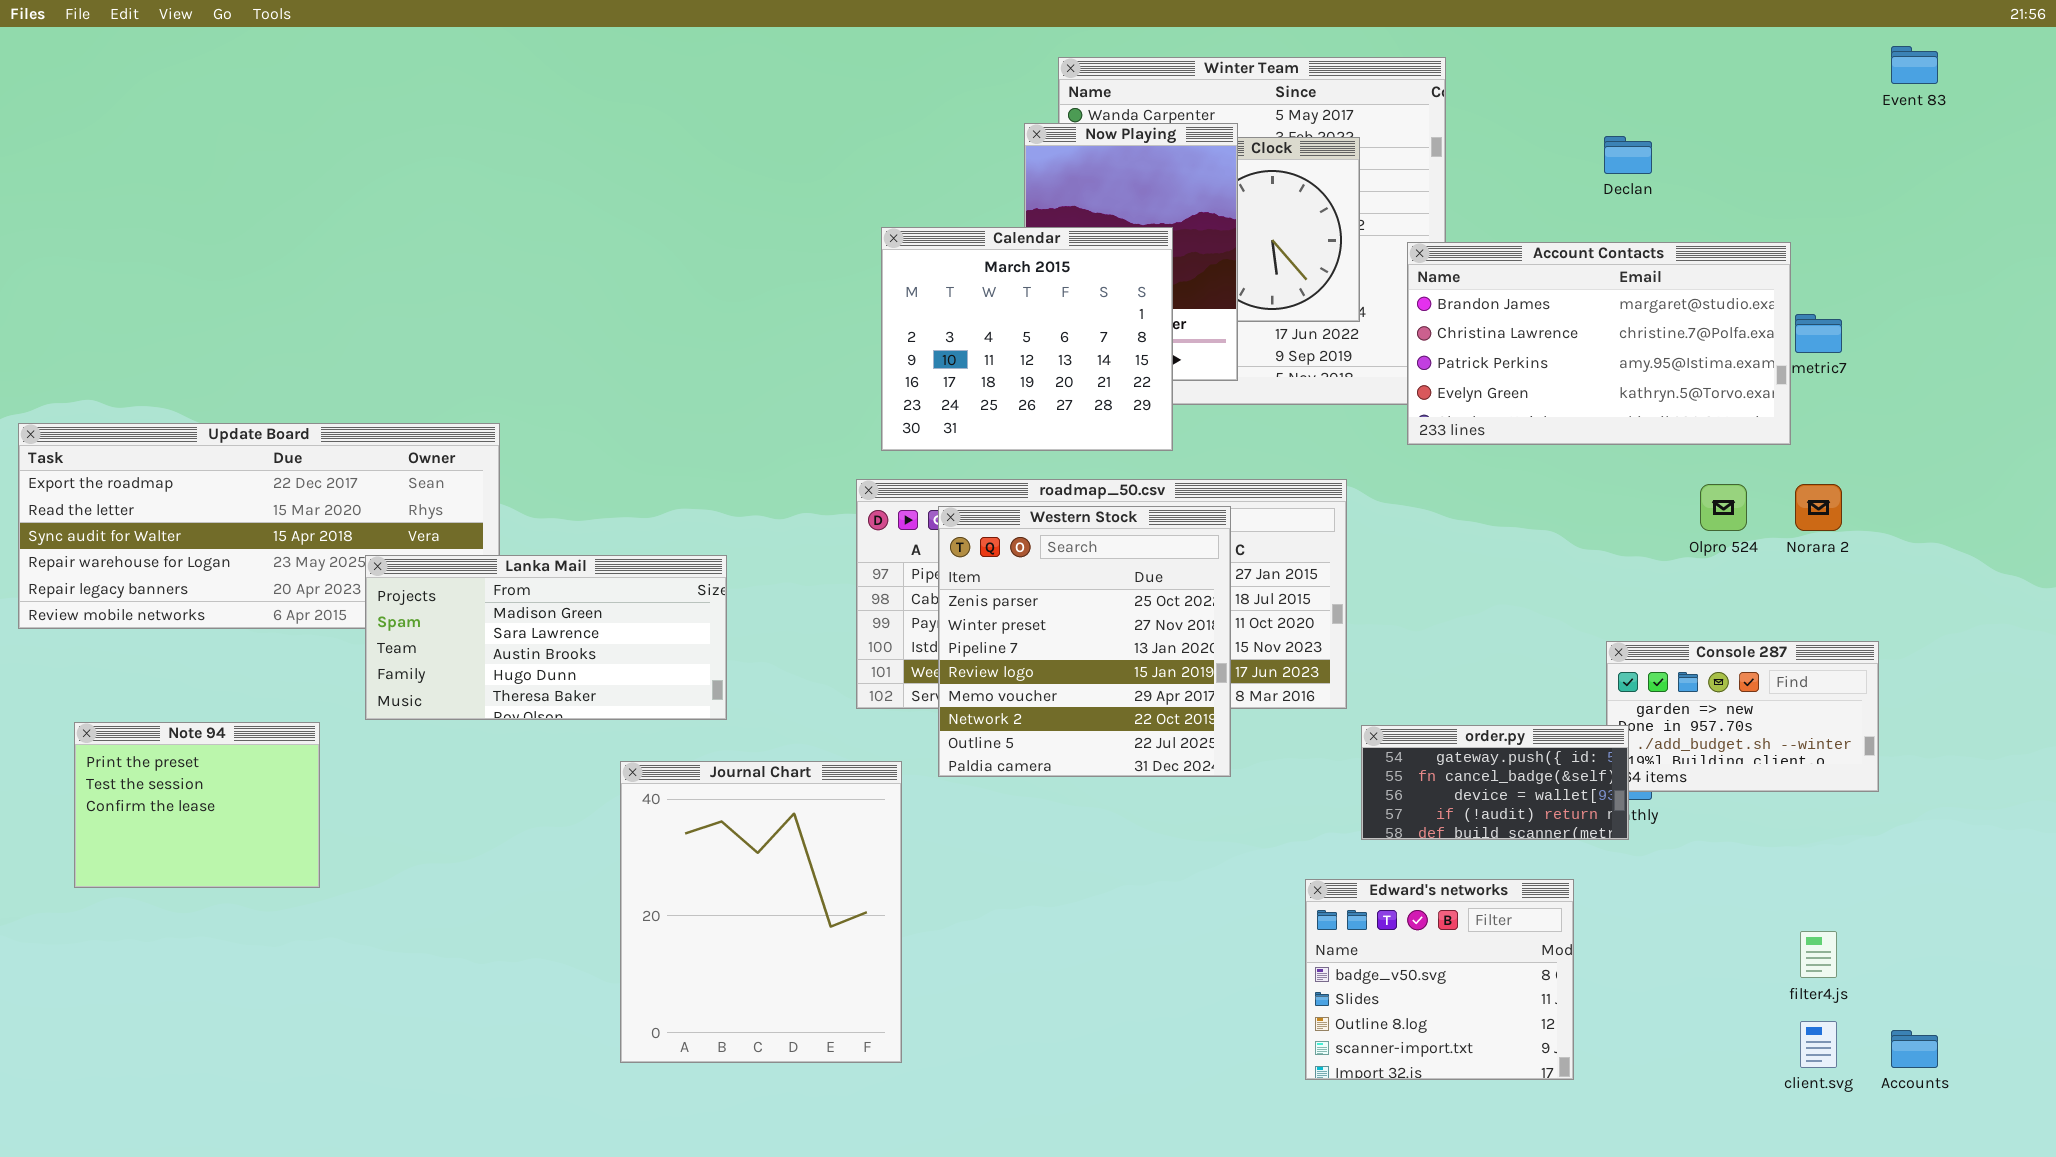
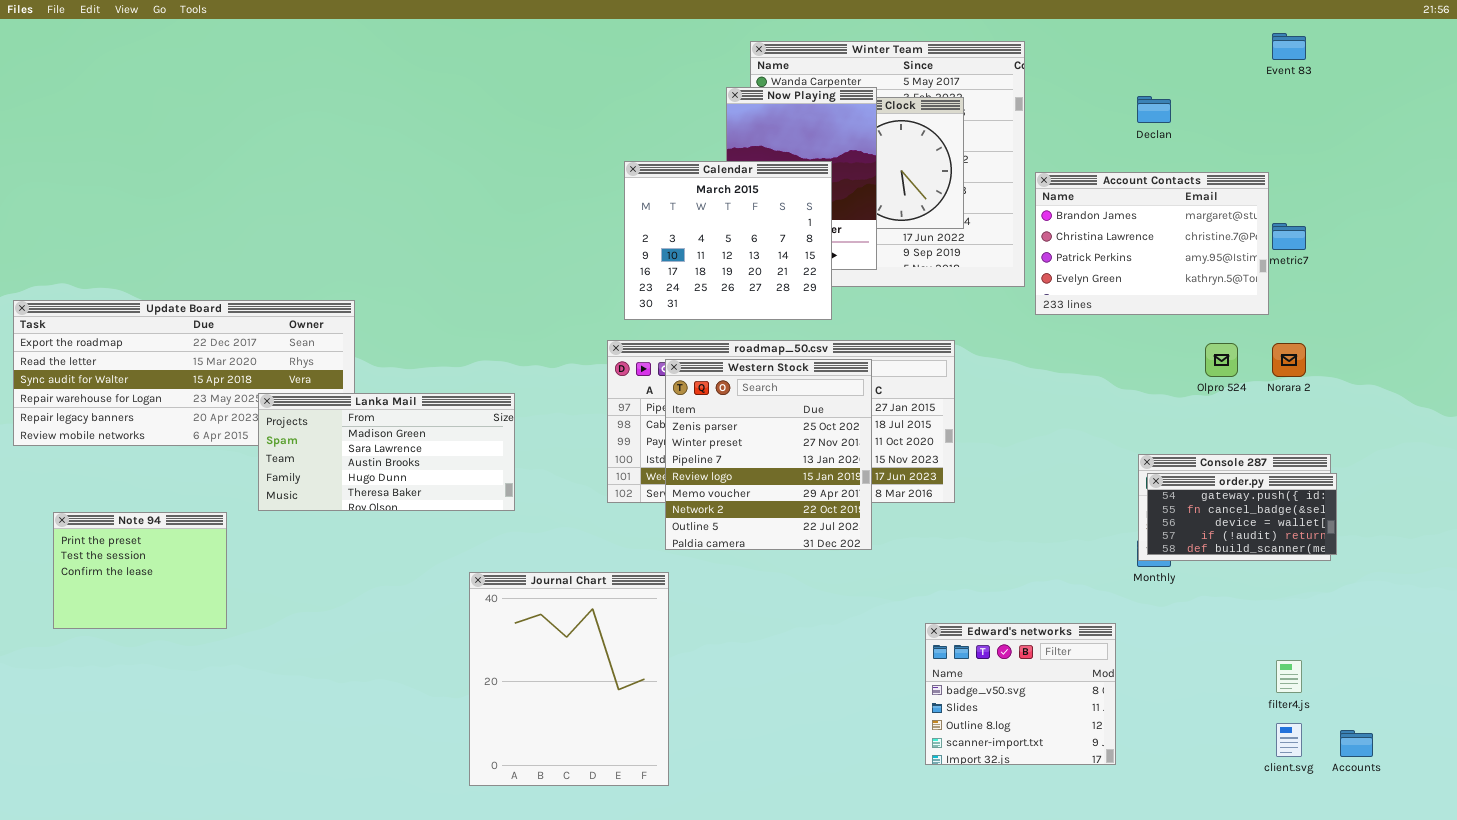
Event 83: [1891,46,1938,84] -> [1272,33,1306,60], moved
Account Contacts: [1407,242,1791,445] -> [1035,172,1269,315], resized
order.py: [1361,725,1629,840] -> [1147,473,1337,555], moved
Journal Chart: [620,761,902,1063] -> [469,572,669,786], moved

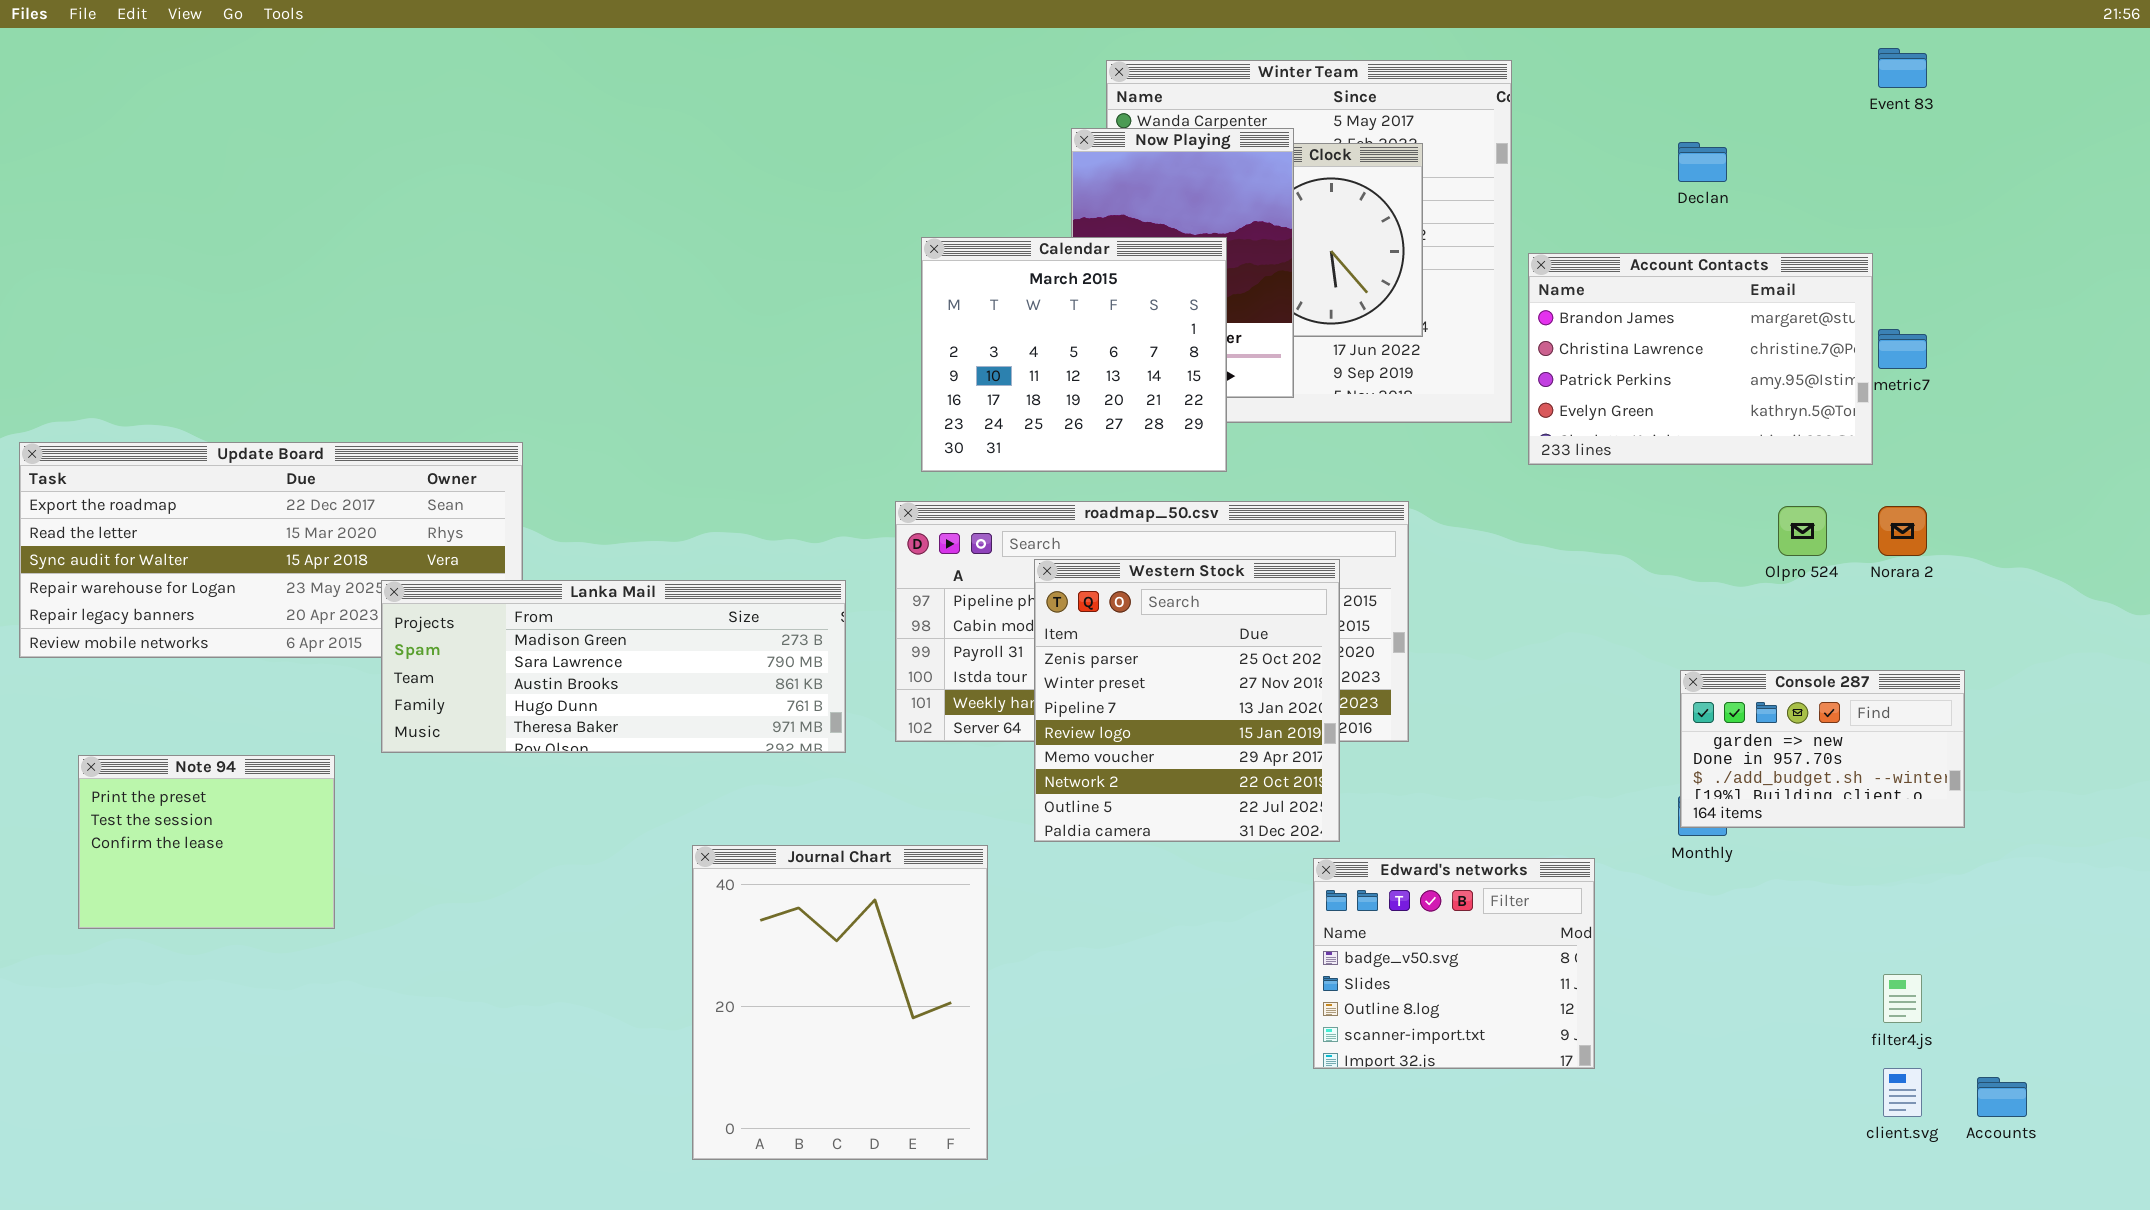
Western Stock: [665,359,872,550] -> [1034,559,1340,842], moved
Lanka Mail: [258,393,515,511] -> [381,580,846,753], resized
order.py: [1147,473,1337,555] -> none, closed
Edward's networks: [925,623,1116,765] -> [1313,858,1595,1069], moved

